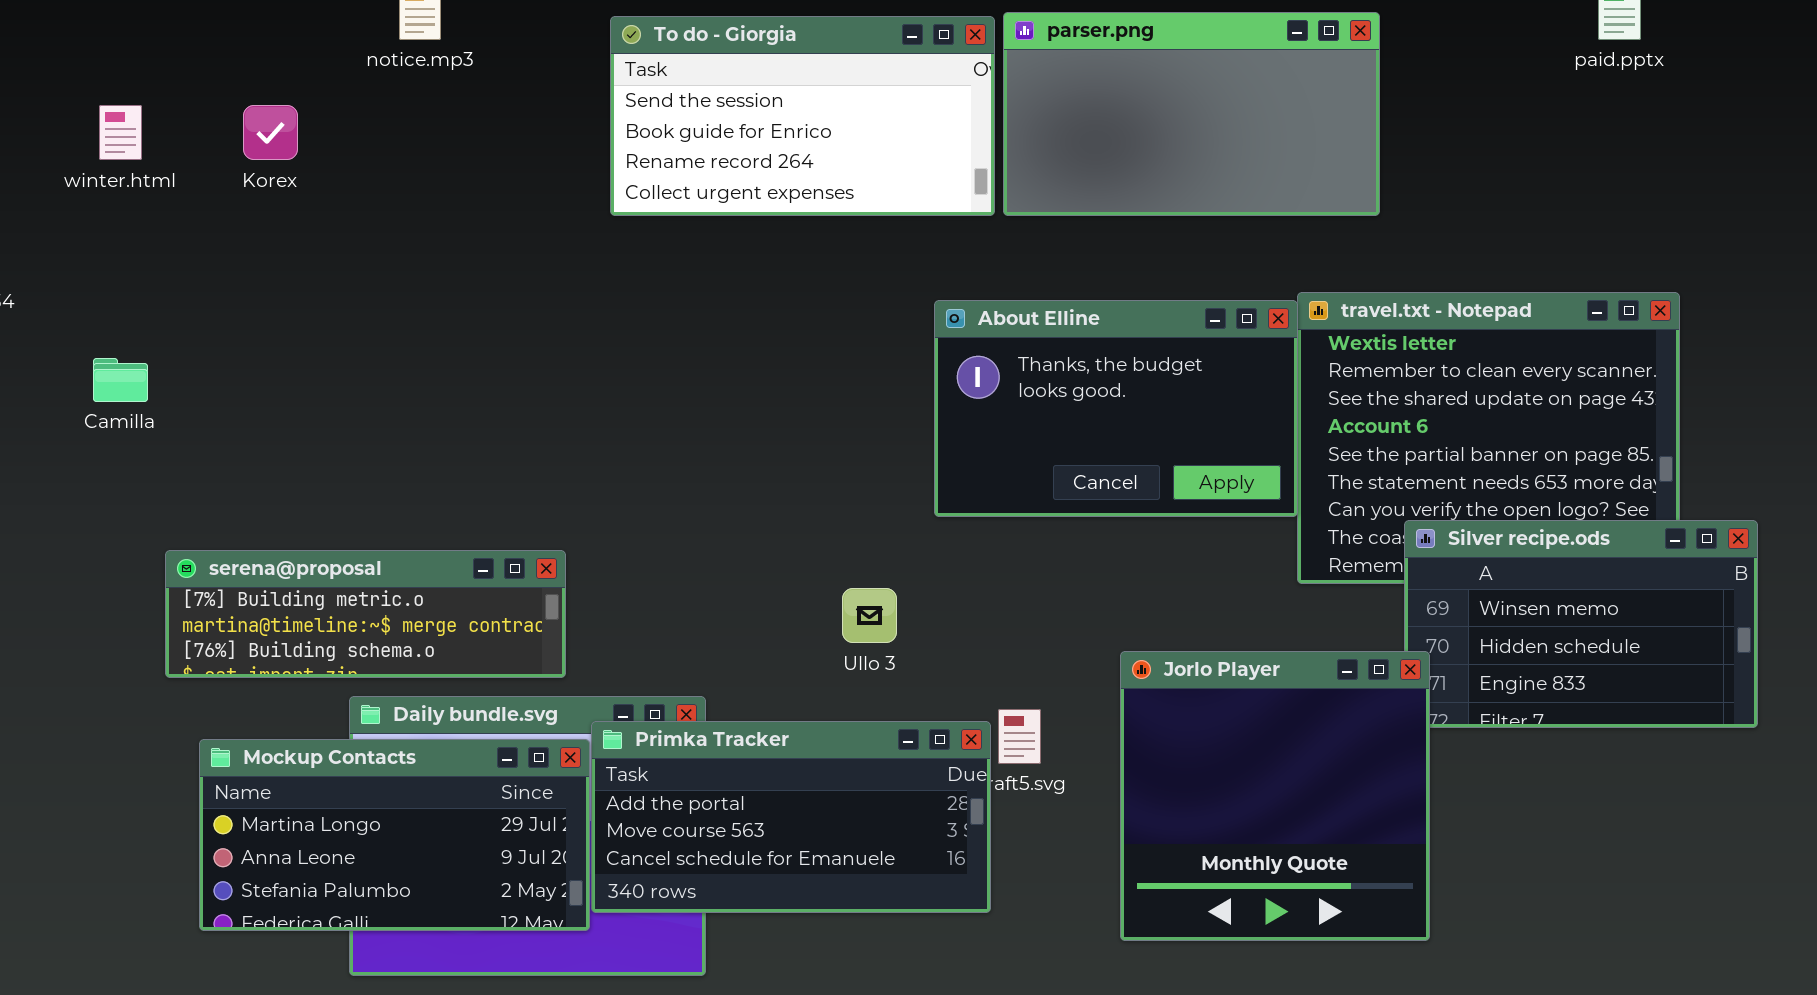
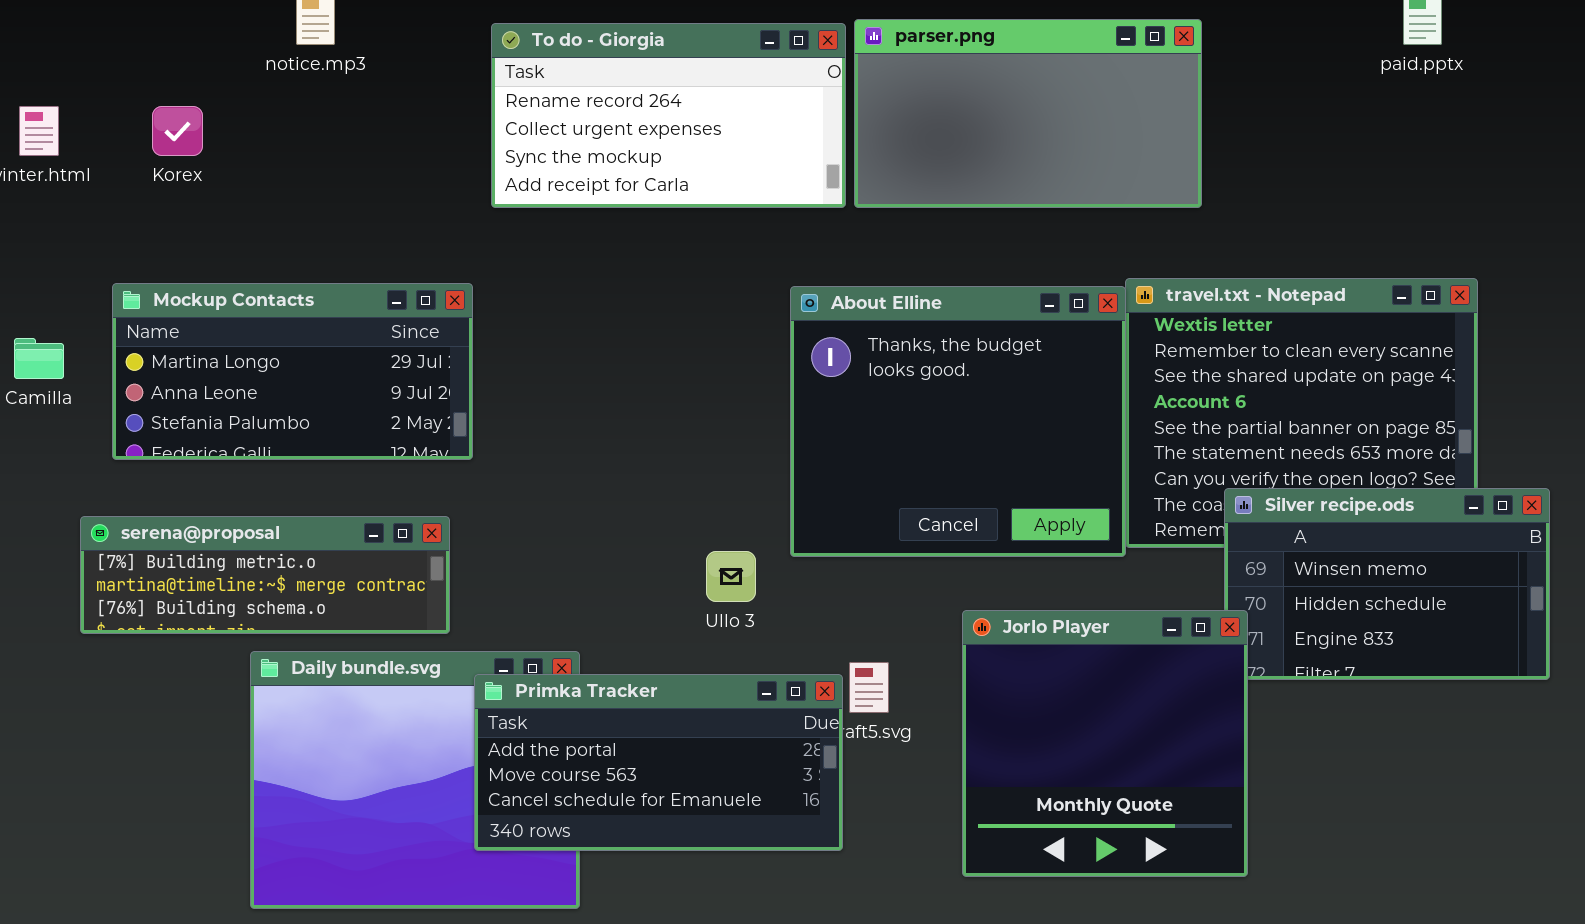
To do - Giorgia: [610,16,995,216] -> [491,23,846,208], scrolled down 2 rows
About Elline: [934,300,1298,517] -> [790,286,1126,557], resized
Mockup Contacts: [199,739,590,931] -> [112,283,473,460], moved

